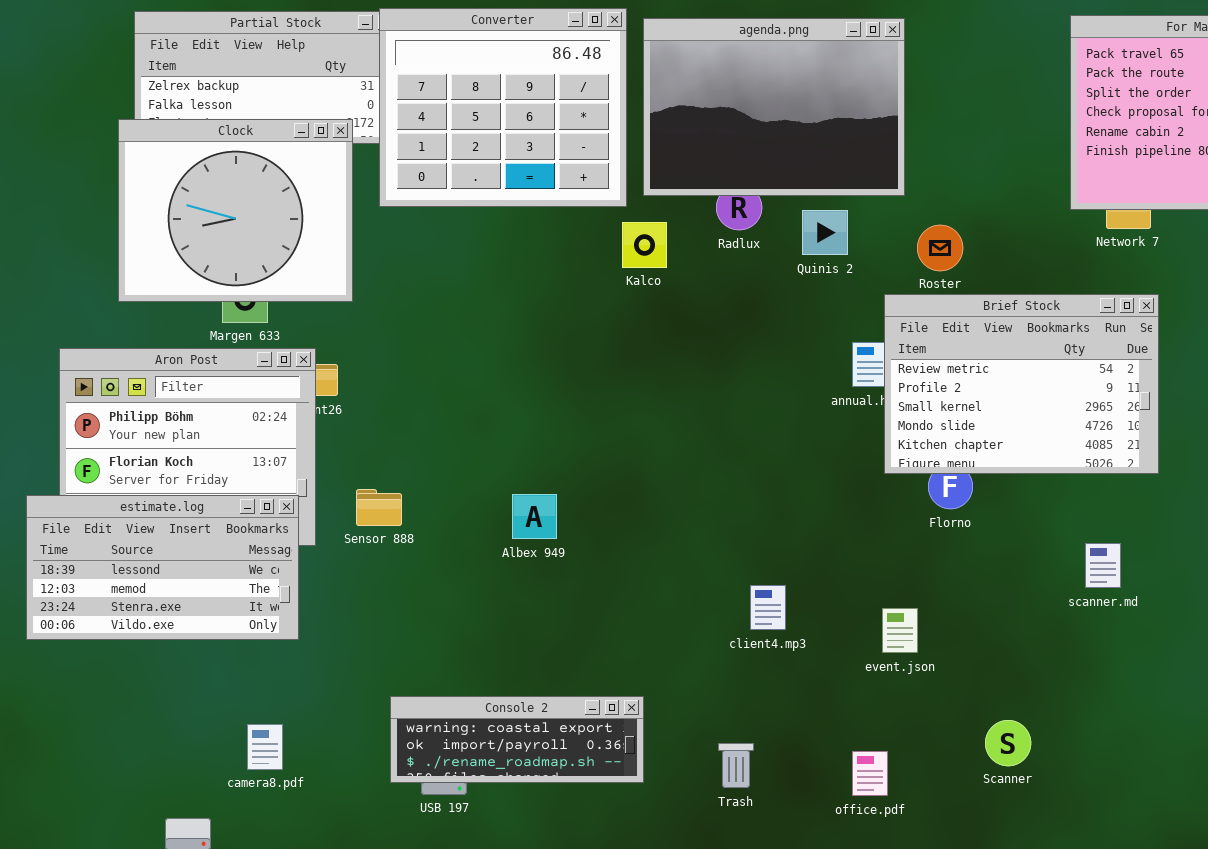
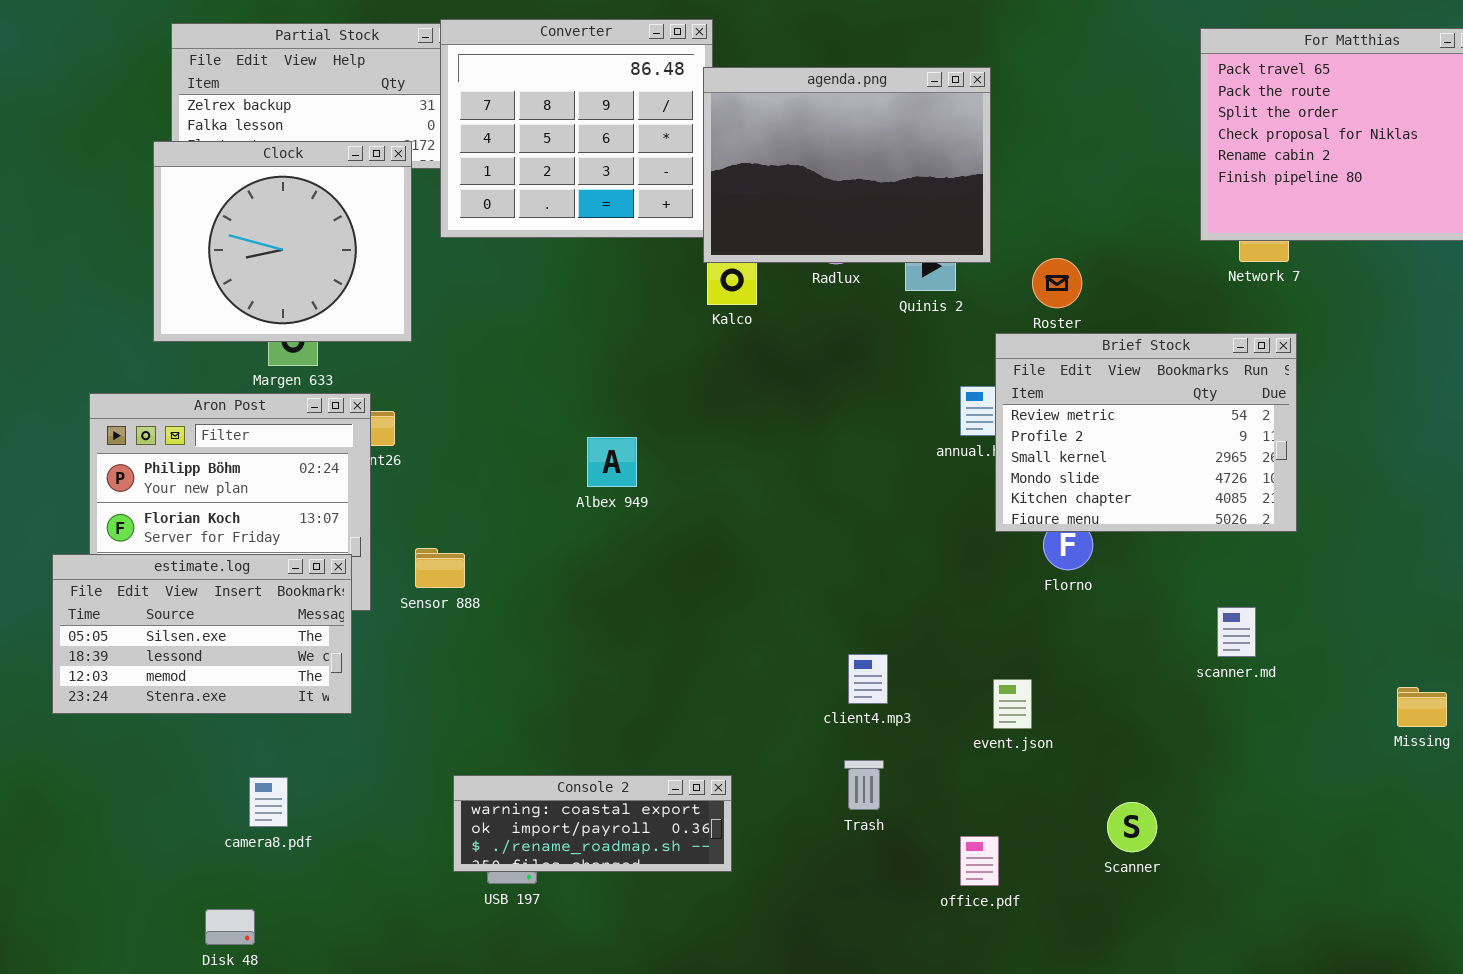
agenda.png: [643,18,905,196] -> [703,67,991,263], moved
Albex 949: [512,494,557,539] -> [587,437,637,487], moved
estimate.log: [26,495,299,640] -> [52,554,352,714], scrolled up 1 row
camera8.pdf: [247,724,283,770] -> [249,777,288,827], moved
Trash: [718,743,754,788] -> [844,760,884,810], moved

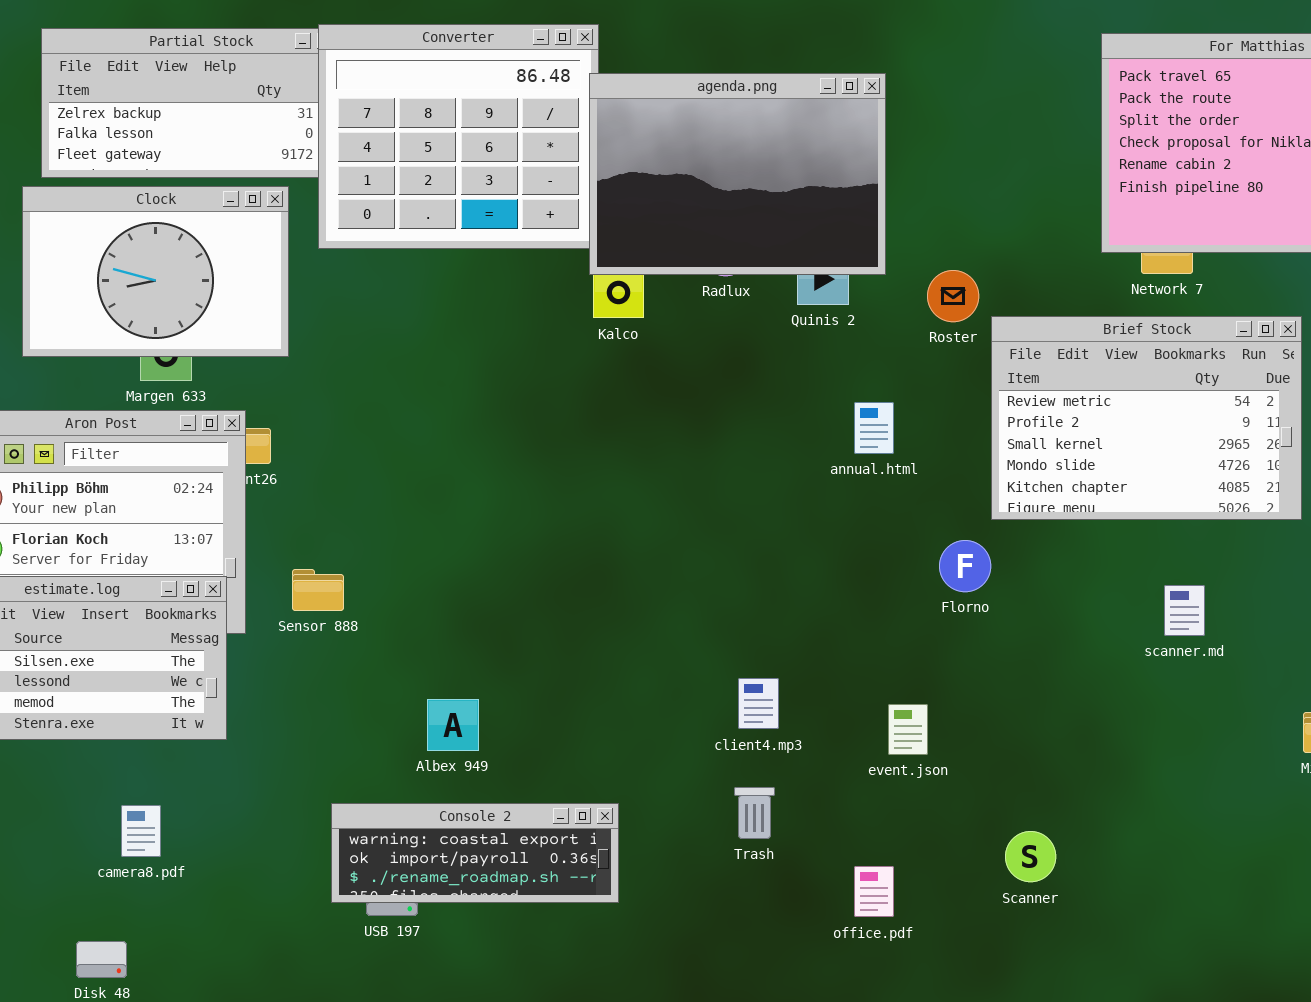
Clock: [153,141,412,342] -> [22,186,289,357], resized
Brief Stock: [995,333,1297,532] -> [991,316,1302,520], moved
Albex 949: [587,437,637,487] -> [427,699,479,751], moved
scanner.md: [1217,607,1256,657] -> [1164,585,1205,636], moved

